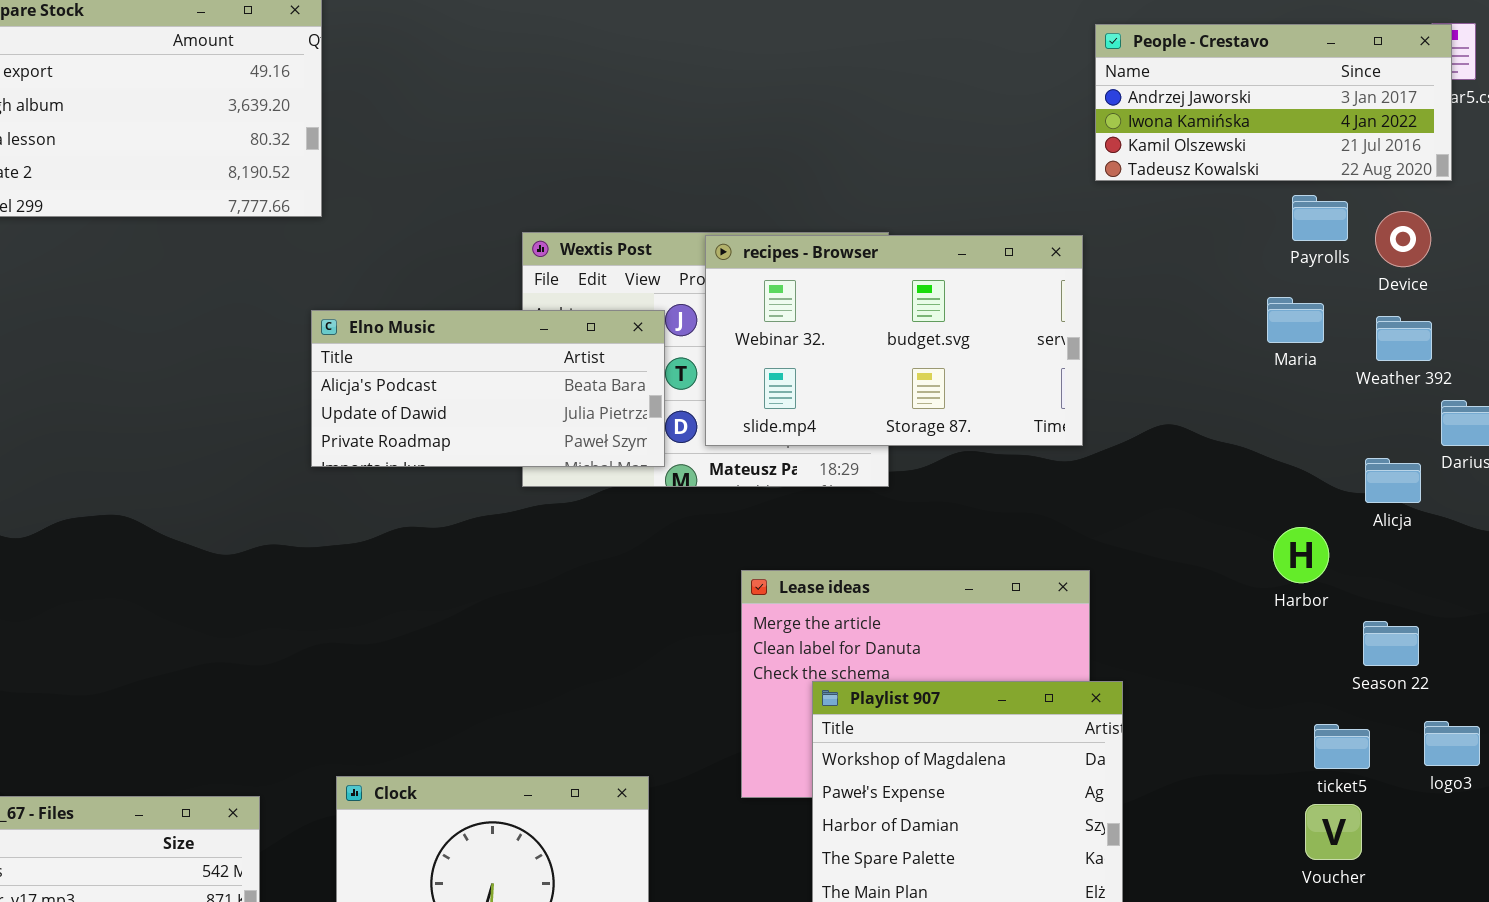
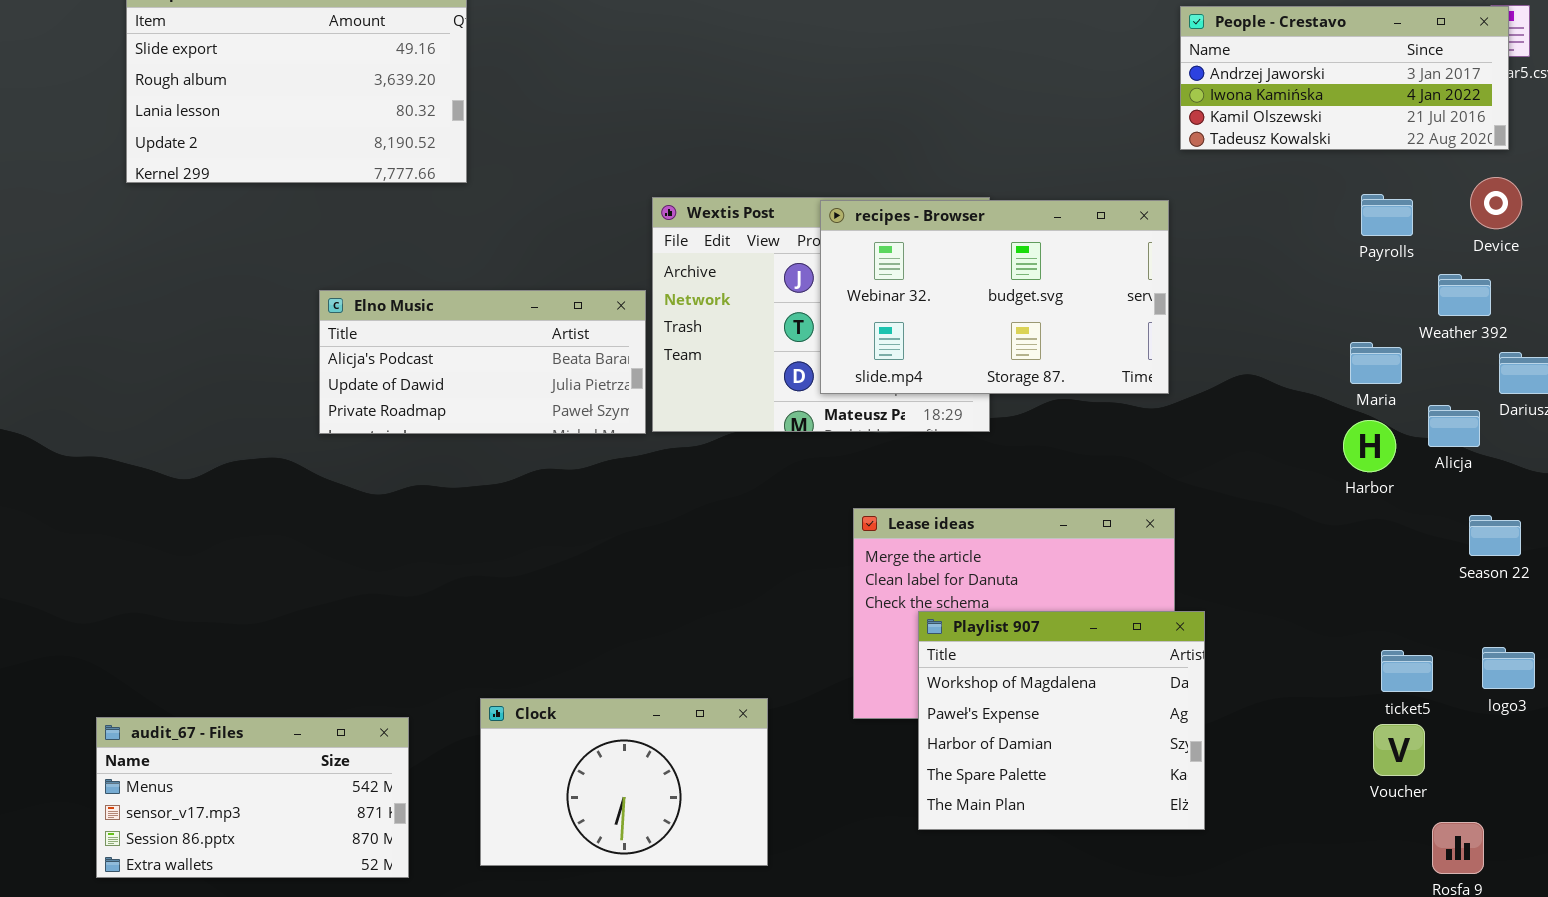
Payrolls: [1292,195,1348,241] -> [1361,194,1413,236], moved
Device: [1375,211,1431,267] -> [1470,177,1522,229], moved
Maria: [1267,297,1324,343] -> [1350,342,1402,384], moved
Elno Music: [311,310,665,467] -> [319,290,646,434], moved
Harbor: [1273,527,1329,583] -> [1343,420,1396,472], moved
Season 22: [1363,621,1419,666] -> [1469,515,1521,556], moved

